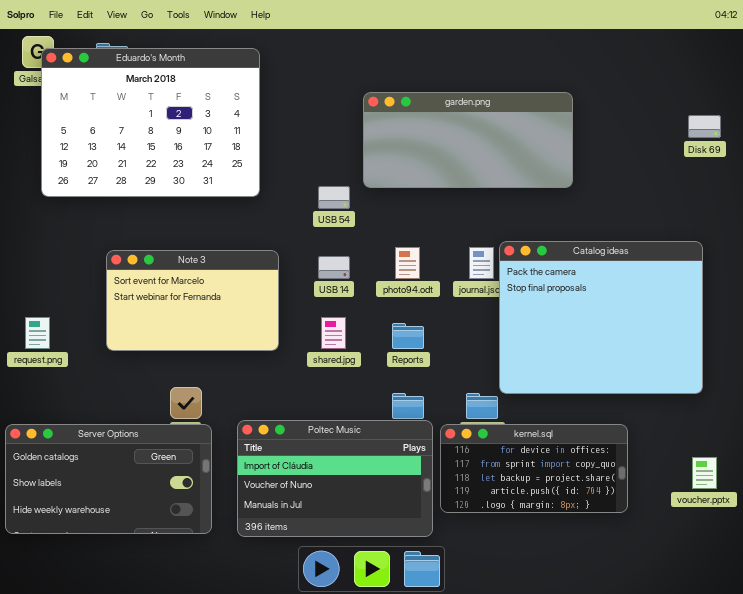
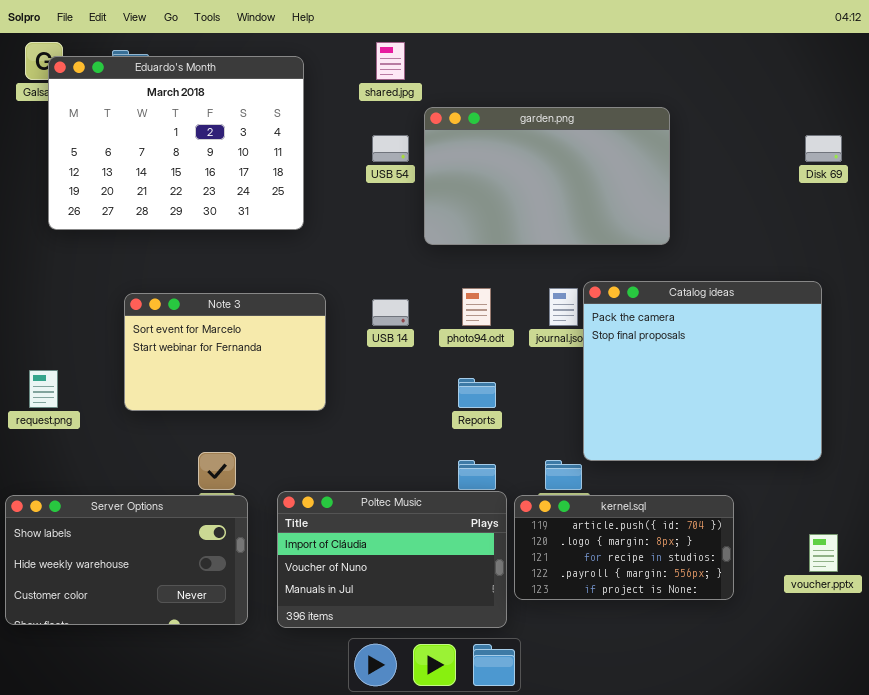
garden.png: [363,92,573,188] -> [424,107,670,245], resized
USB 54: [318,186,350,209] -> [372,135,409,162], moved
shared.jpg: [321,317,346,349] -> [376,42,405,80], moved
Server Options: [5,424,212,534] -> [5,495,248,625], scrolled down 1 row
kernel.sql: [440,424,628,513] -> [514,495,734,600], scrolled down 3 rows

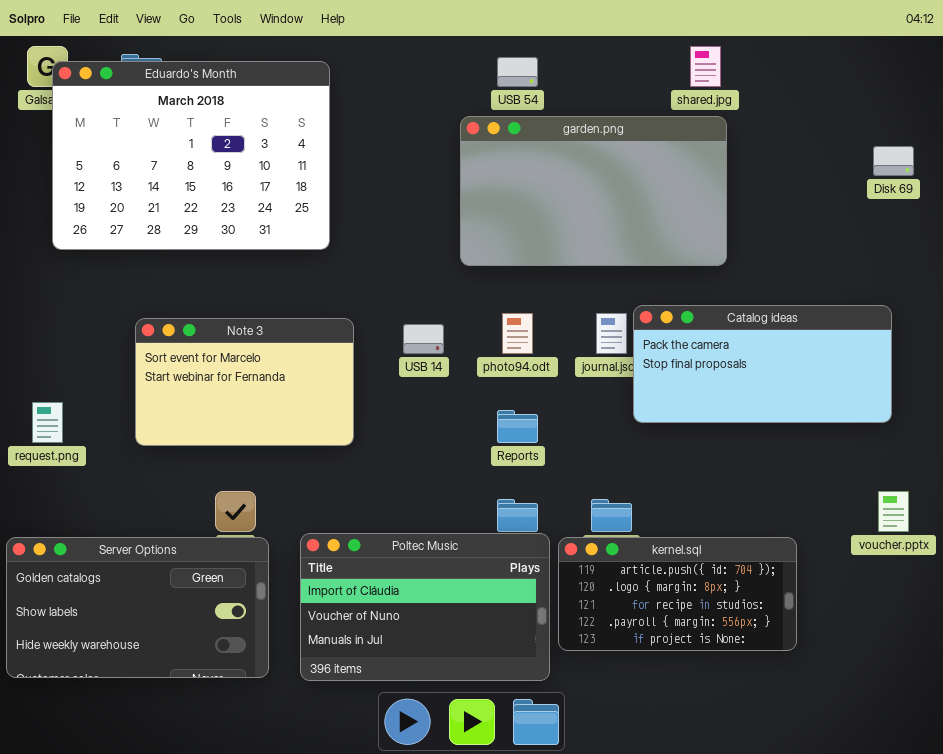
shared.jpg: [376,42,405,80] -> [690,46,721,87], moved
USB 54: [372,135,409,162] -> [497,57,538,87], moved
Catalog ideas: [583,281,822,461] -> [633,305,892,423], resized
Server Options: [5,495,248,625] -> [6,537,269,678], scrolled up 1 row
voucher.pptx: [809,534,838,572] -> [878,491,909,532], moved

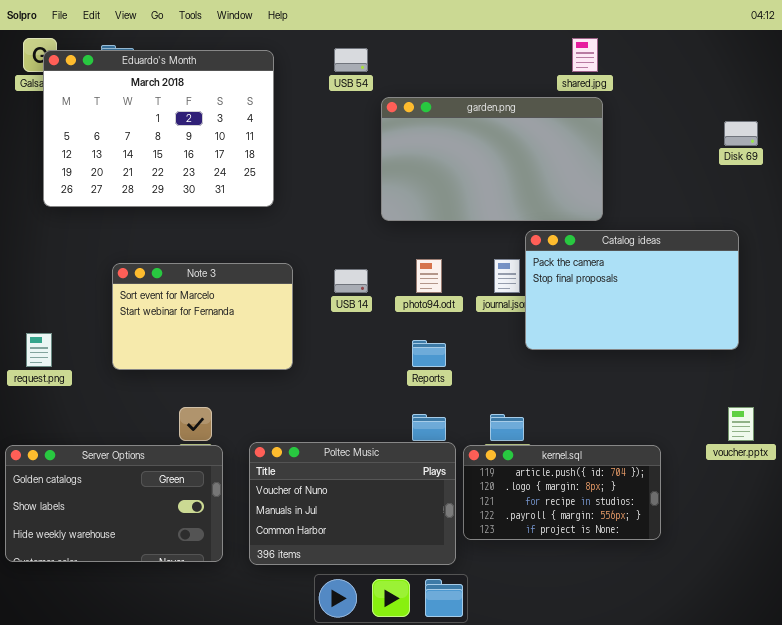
USB 54: [497,57,538,87] -> [334,48,368,72], moved
Catalog ideas: [633,305,892,423] -> [525,230,739,350], resized
Poltec Music: [300,533,550,681] -> [249,442,456,565], scrolled down 1 row

